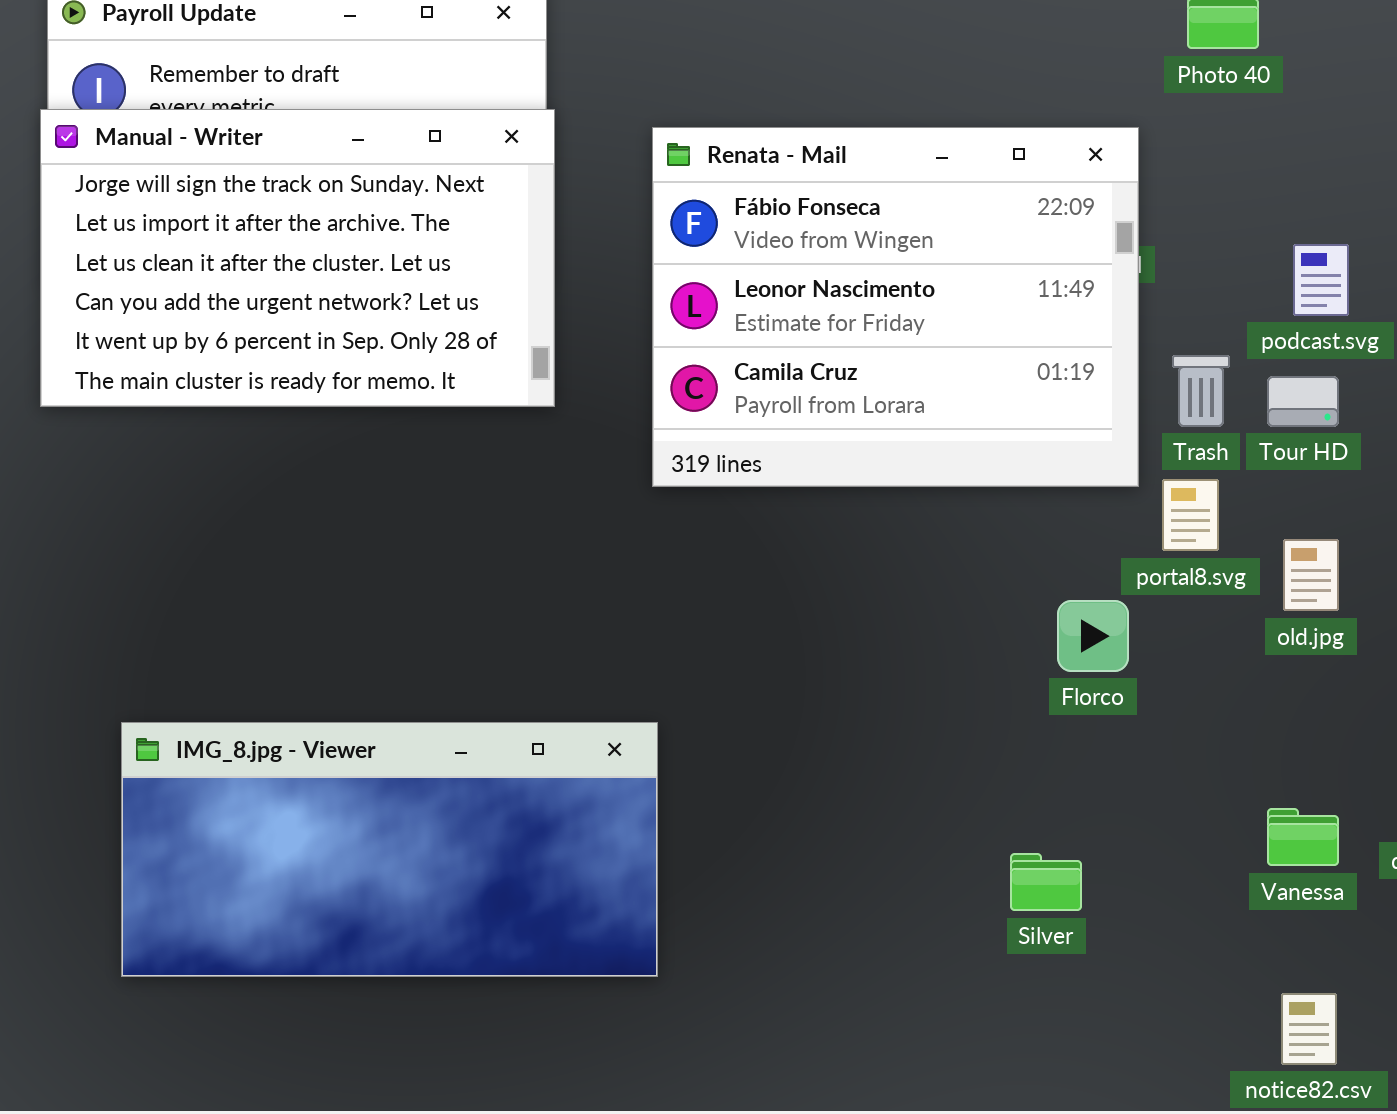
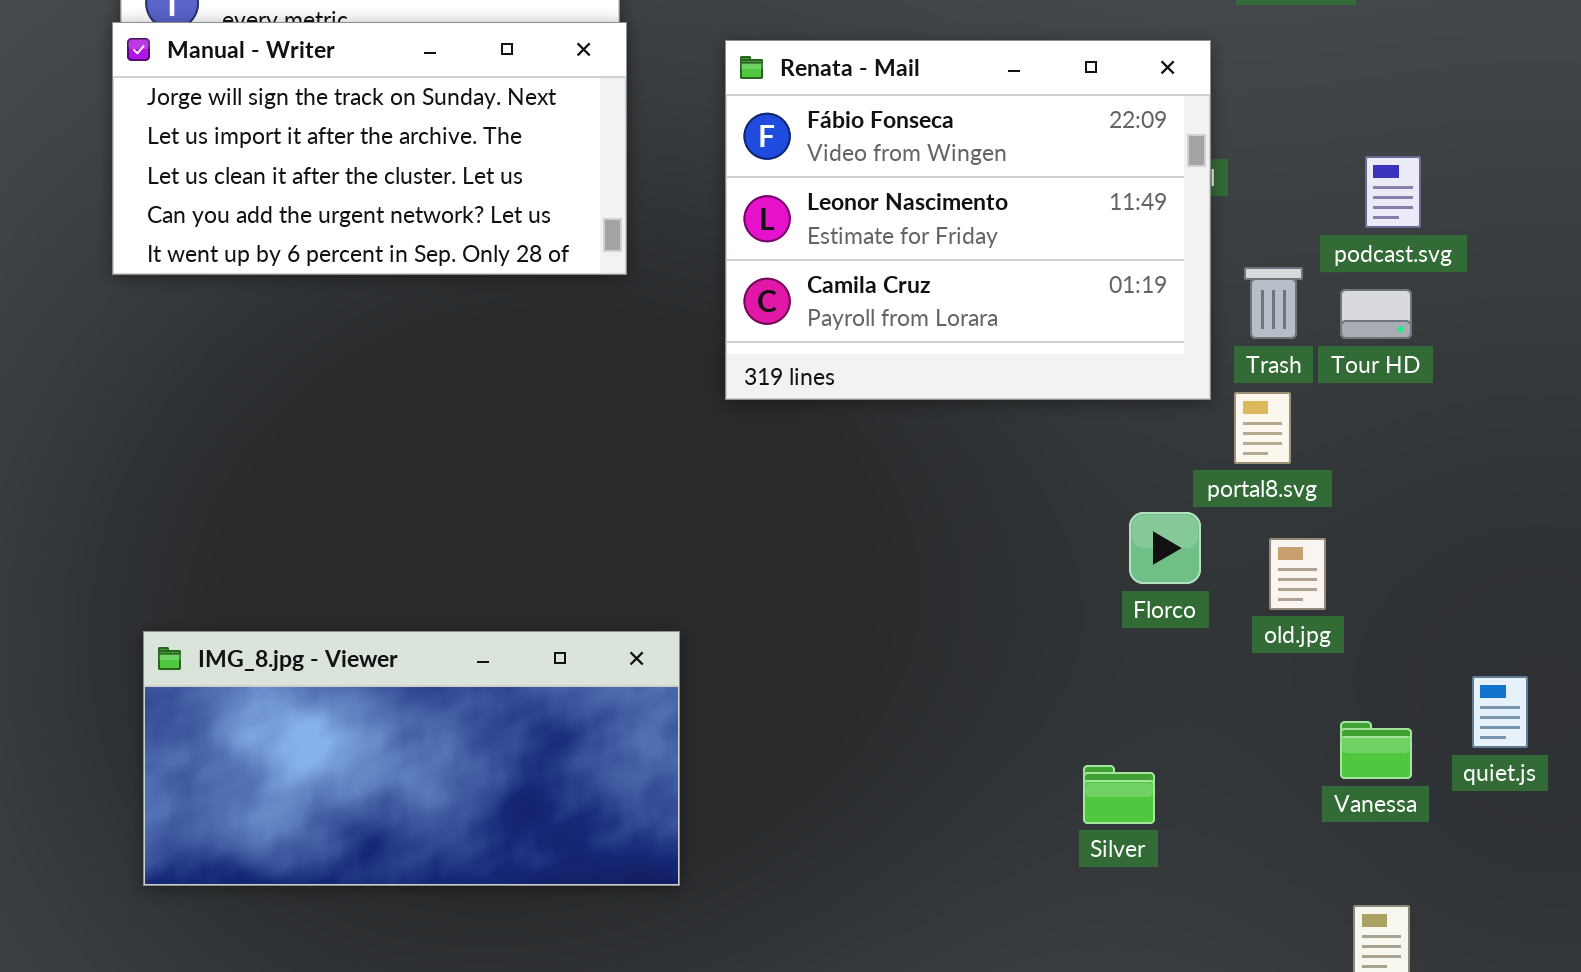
Manual - Writer: [40,109,555,407] -> [112,22,627,275], resized
old.jpg: [1283,539,1339,611] -> [1269,538,1326,610], moved
IMG_8.jpg - Viewer: [121,722,658,977] -> [143,631,680,886], moved

